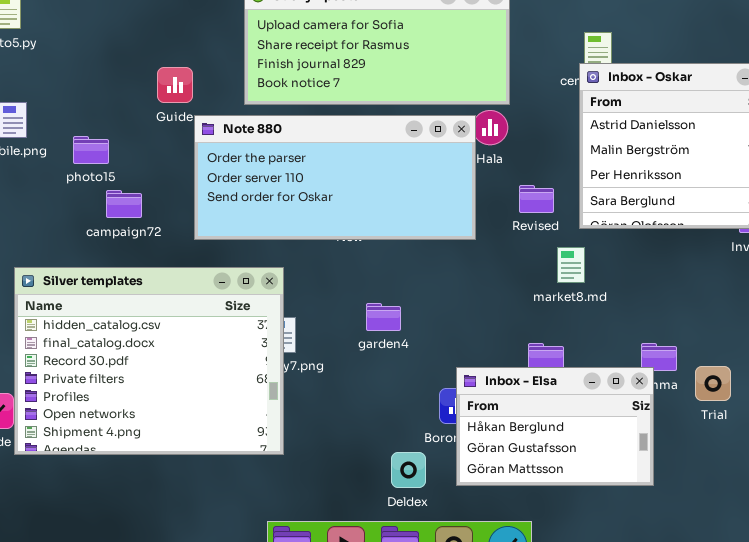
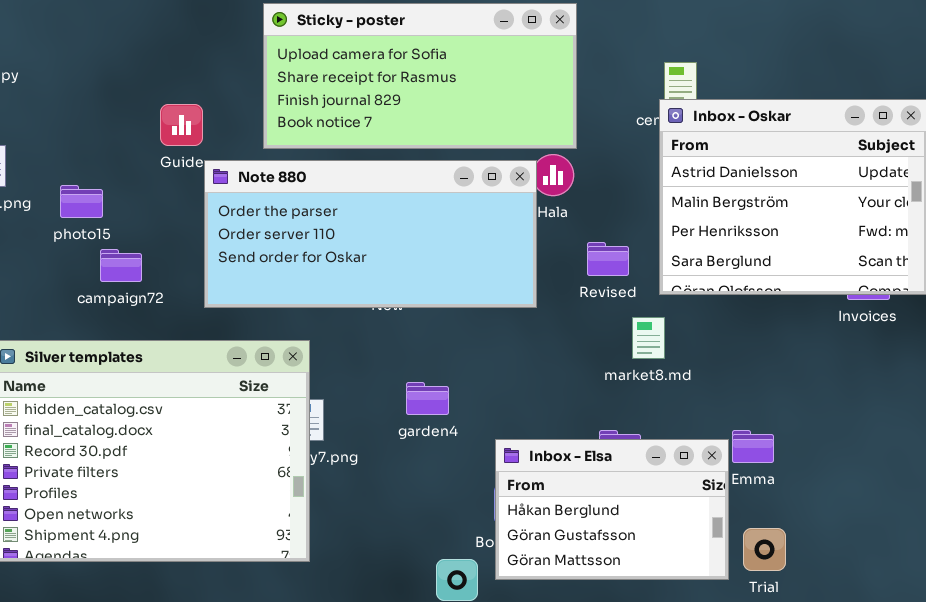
Trial: [695,366,731,401] -> [743,528,786,571], moved
Inbox - Elsa: [456,367,654,486] -> [495,439,729,580], moved

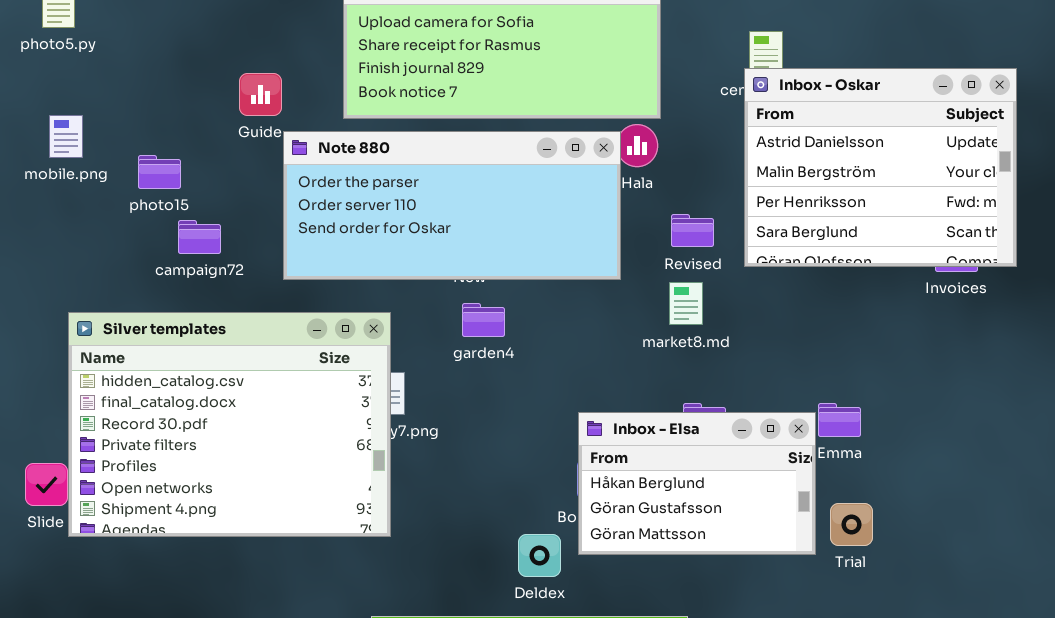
market8.md: [632,317,665,359] -> [669,282,703,325], moved
garden4: [406,382,449,415] -> [462,303,505,337], moved

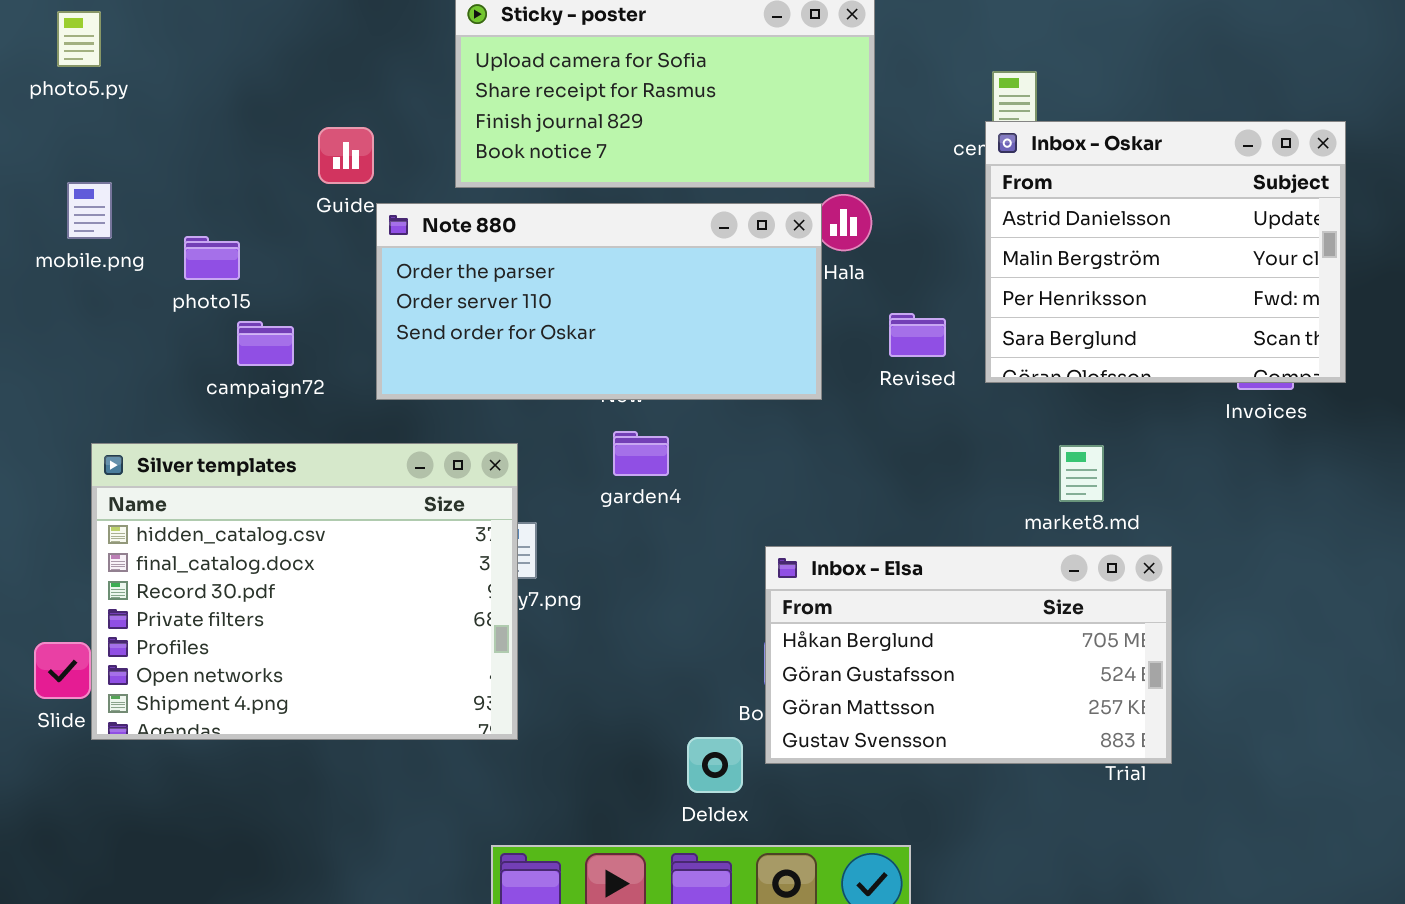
market8.md: [669,282,703,325] -> [1059,445,1104,502], moved
Inbox - Elsa: [578,412,816,555] -> [765,546,1172,764], resized

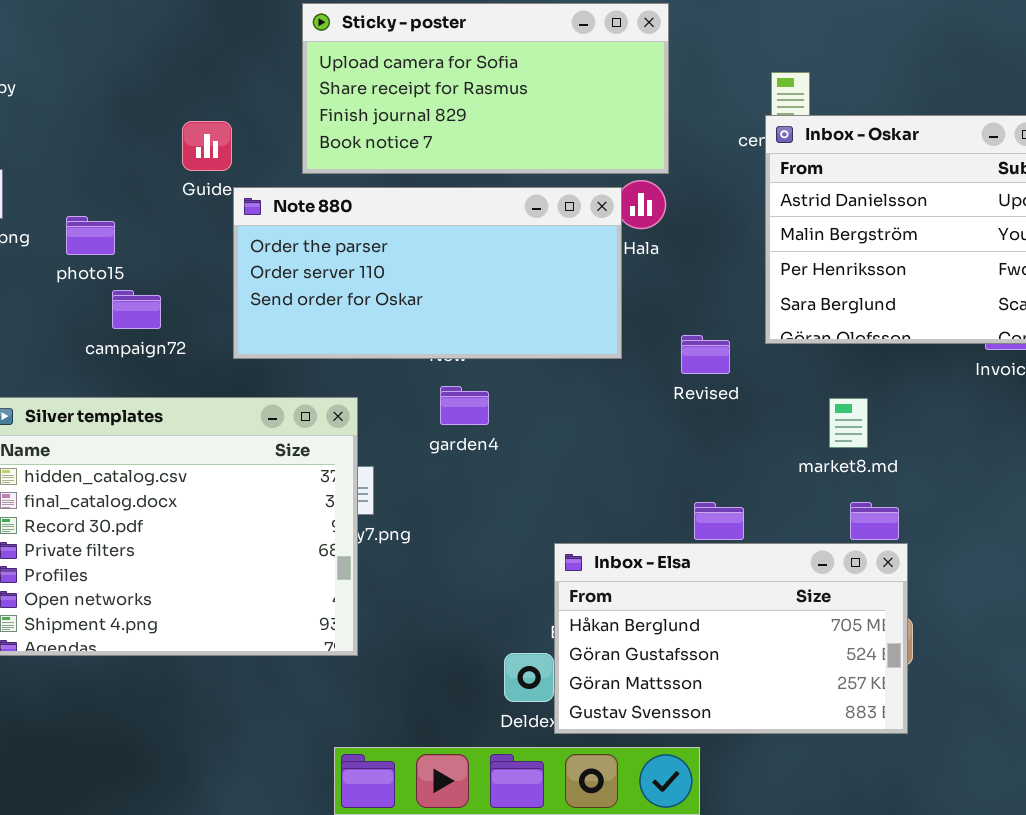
Revised: [889,313,946,357] -> [681,335,730,374], moved
Inbox - Elsa: [765,546,1172,764] -> [554,543,908,734], moved

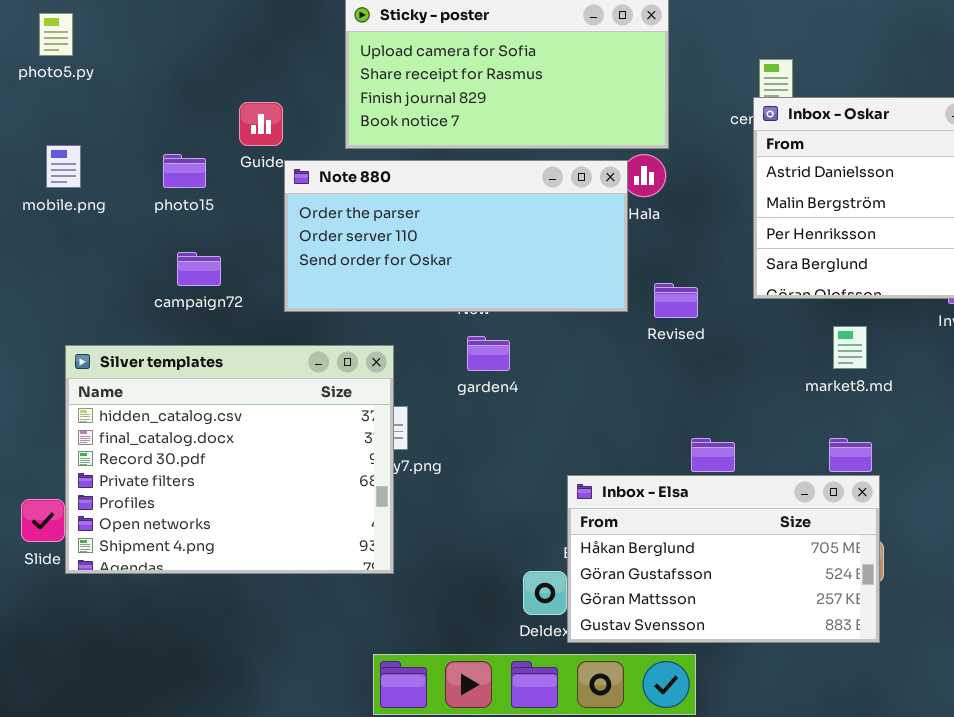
photo15: [66,216,115,255] -> [163,154,206,188], moved
Revised: [681,335,730,374] -> [654,283,698,318], moved
market8.md: [829,398,868,448] -> [833,326,867,369], moved

